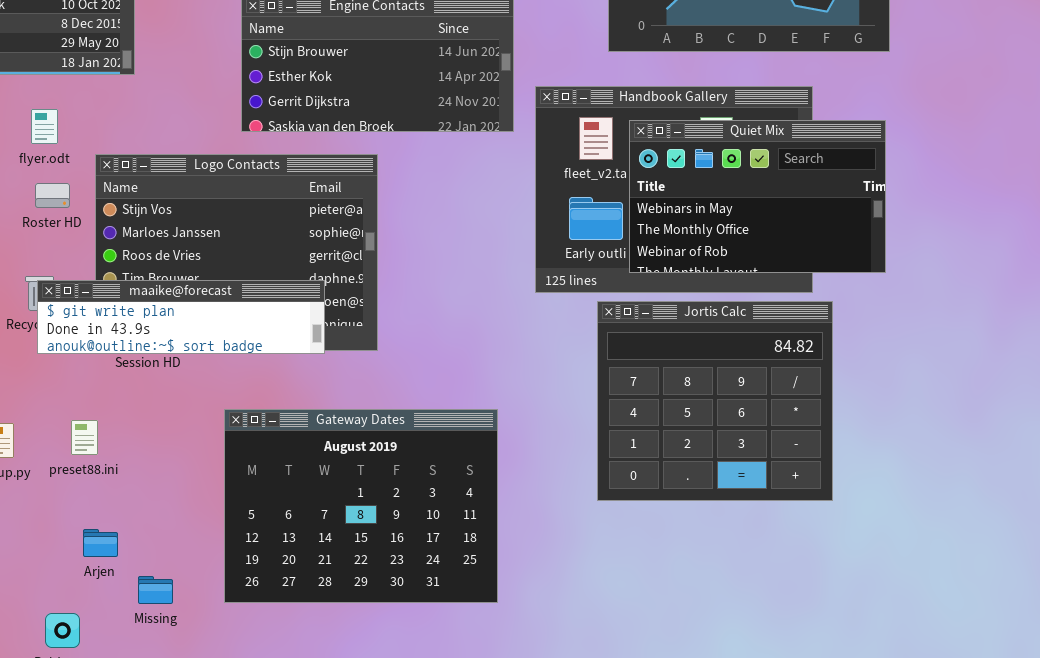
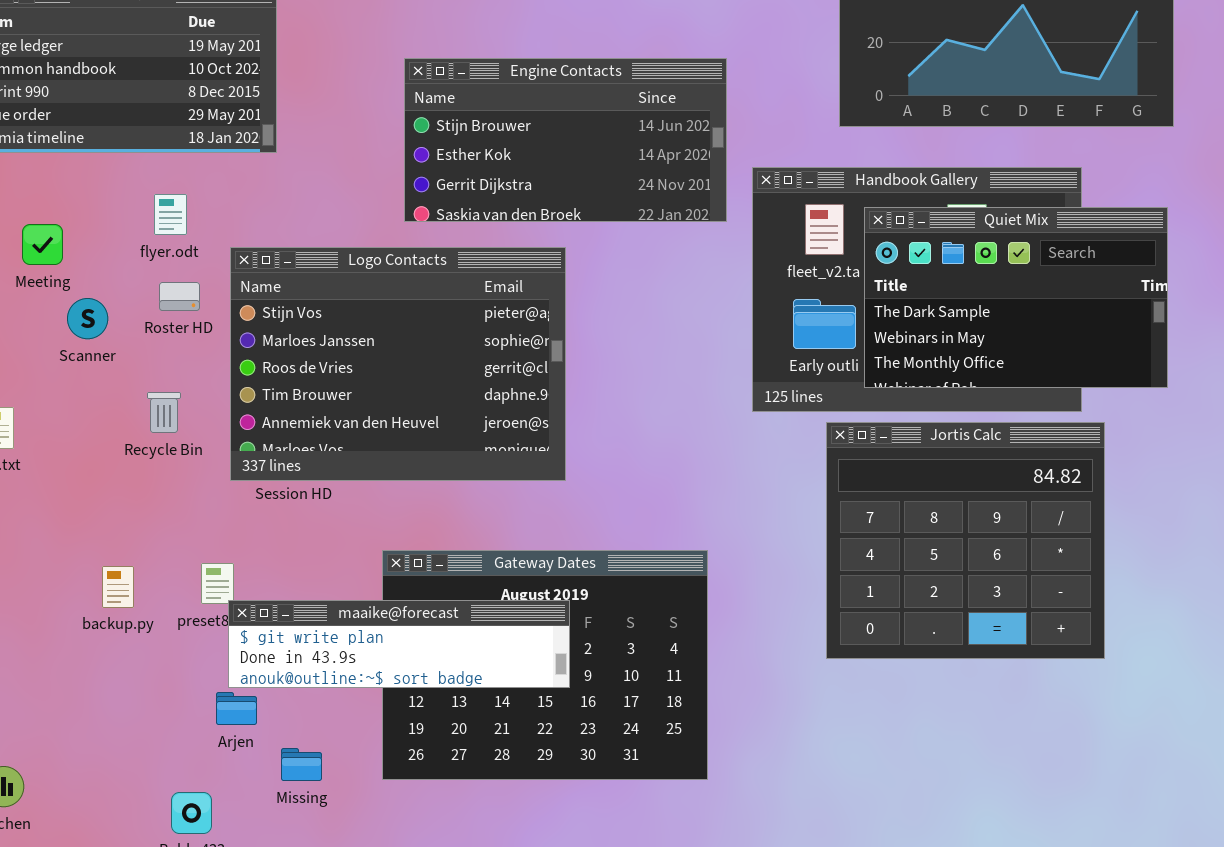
Quiet Mix: [629,120,886,273] -> [864,207,1168,388], scrolled up 1 row
maaike@forecast: [37,280,325,354] -> [228,600,570,688], moved

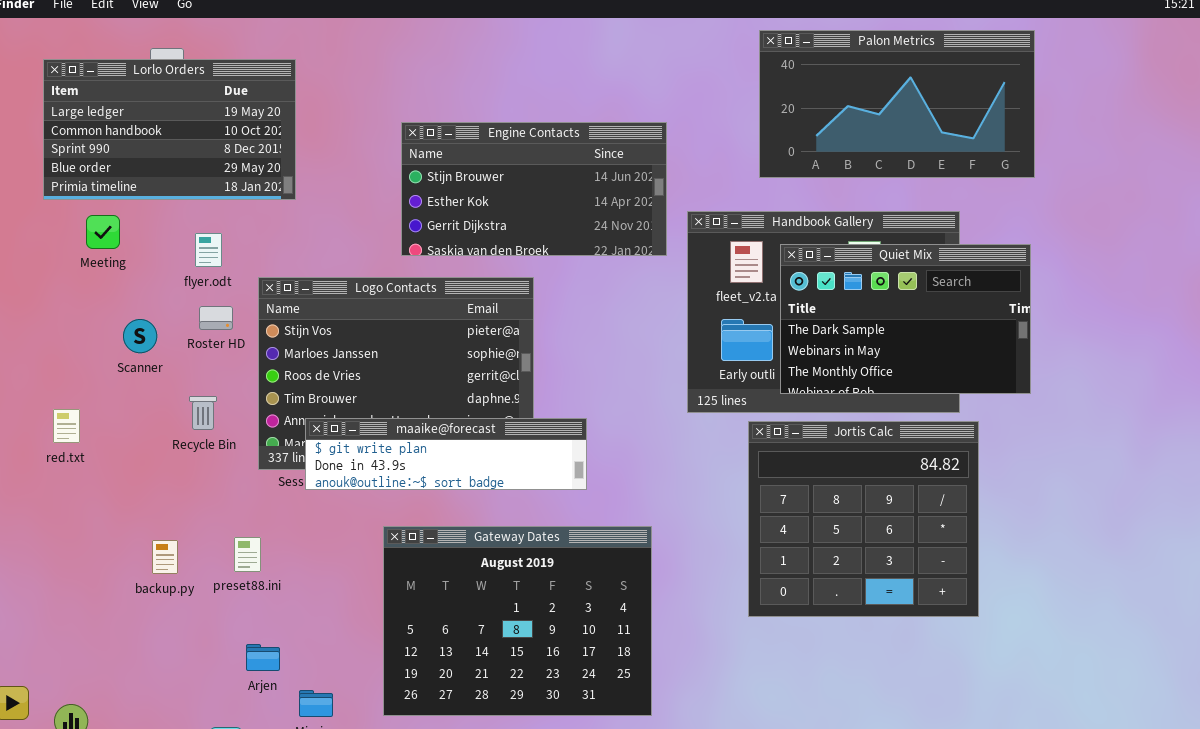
Meeting: [22,224,63,265] -> [86,215,120,249], moved
maaike@forecast: [228,600,570,688] -> [305,418,587,490], moved

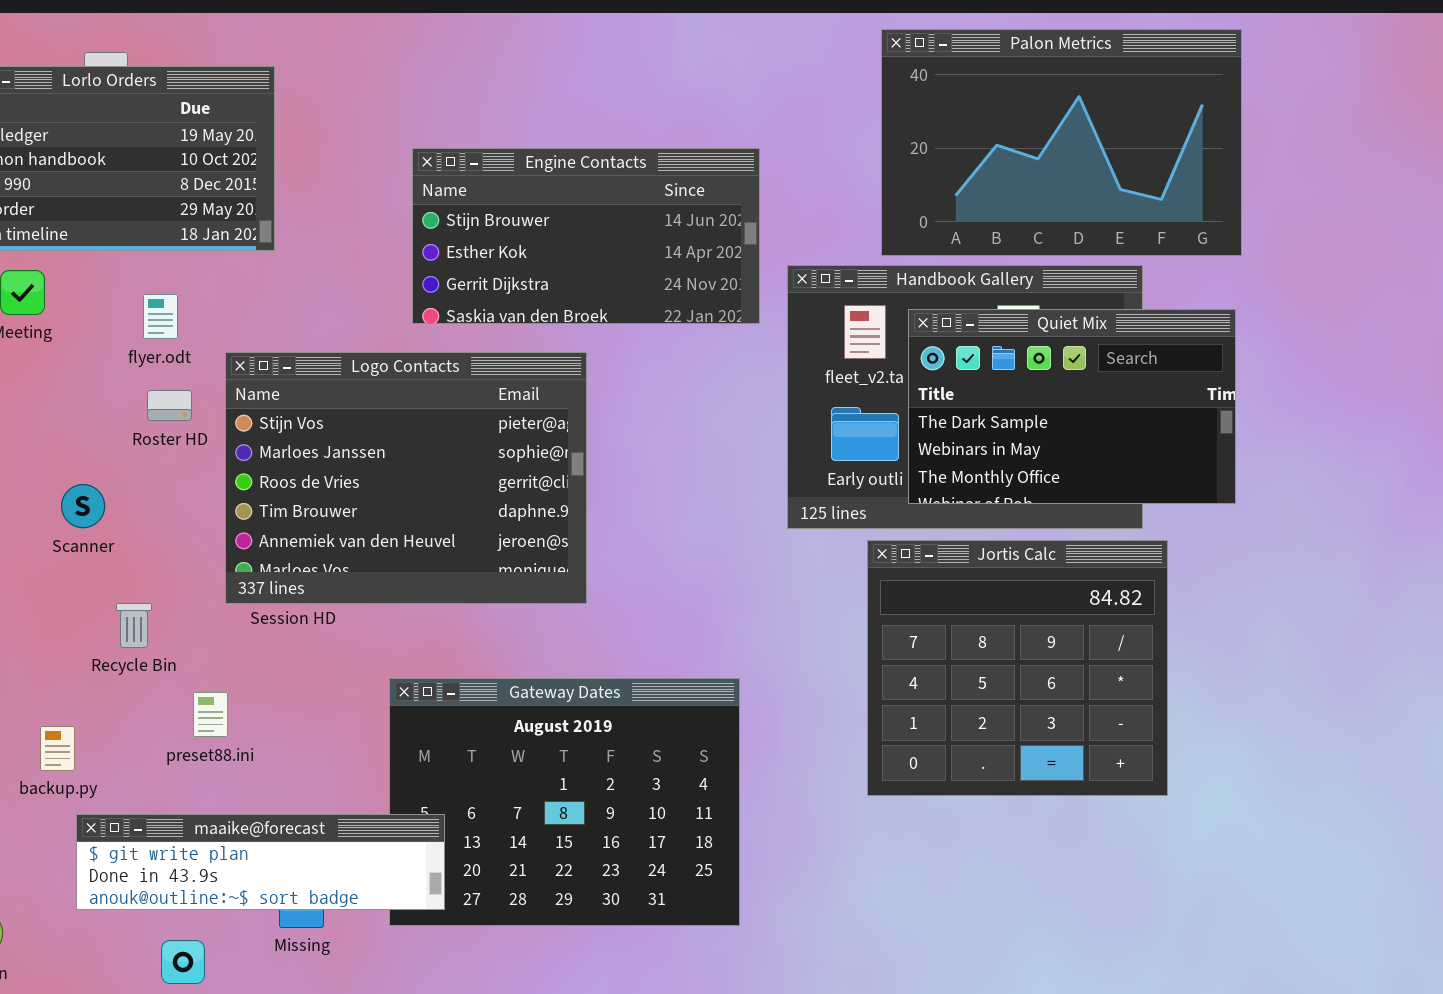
Palon Metrics: [759,30,1035,178] -> [881,29,1242,256], resized
Scanner: [123,319,157,353] -> [61,484,105,528], moved
Recycle Bin: [189,396,217,430] -> [116,603,152,648], moved
maaike@forecast: [305,418,587,490] -> [76,814,445,910], moved
backup.py: [152,540,178,574] -> [40,726,75,771], moved

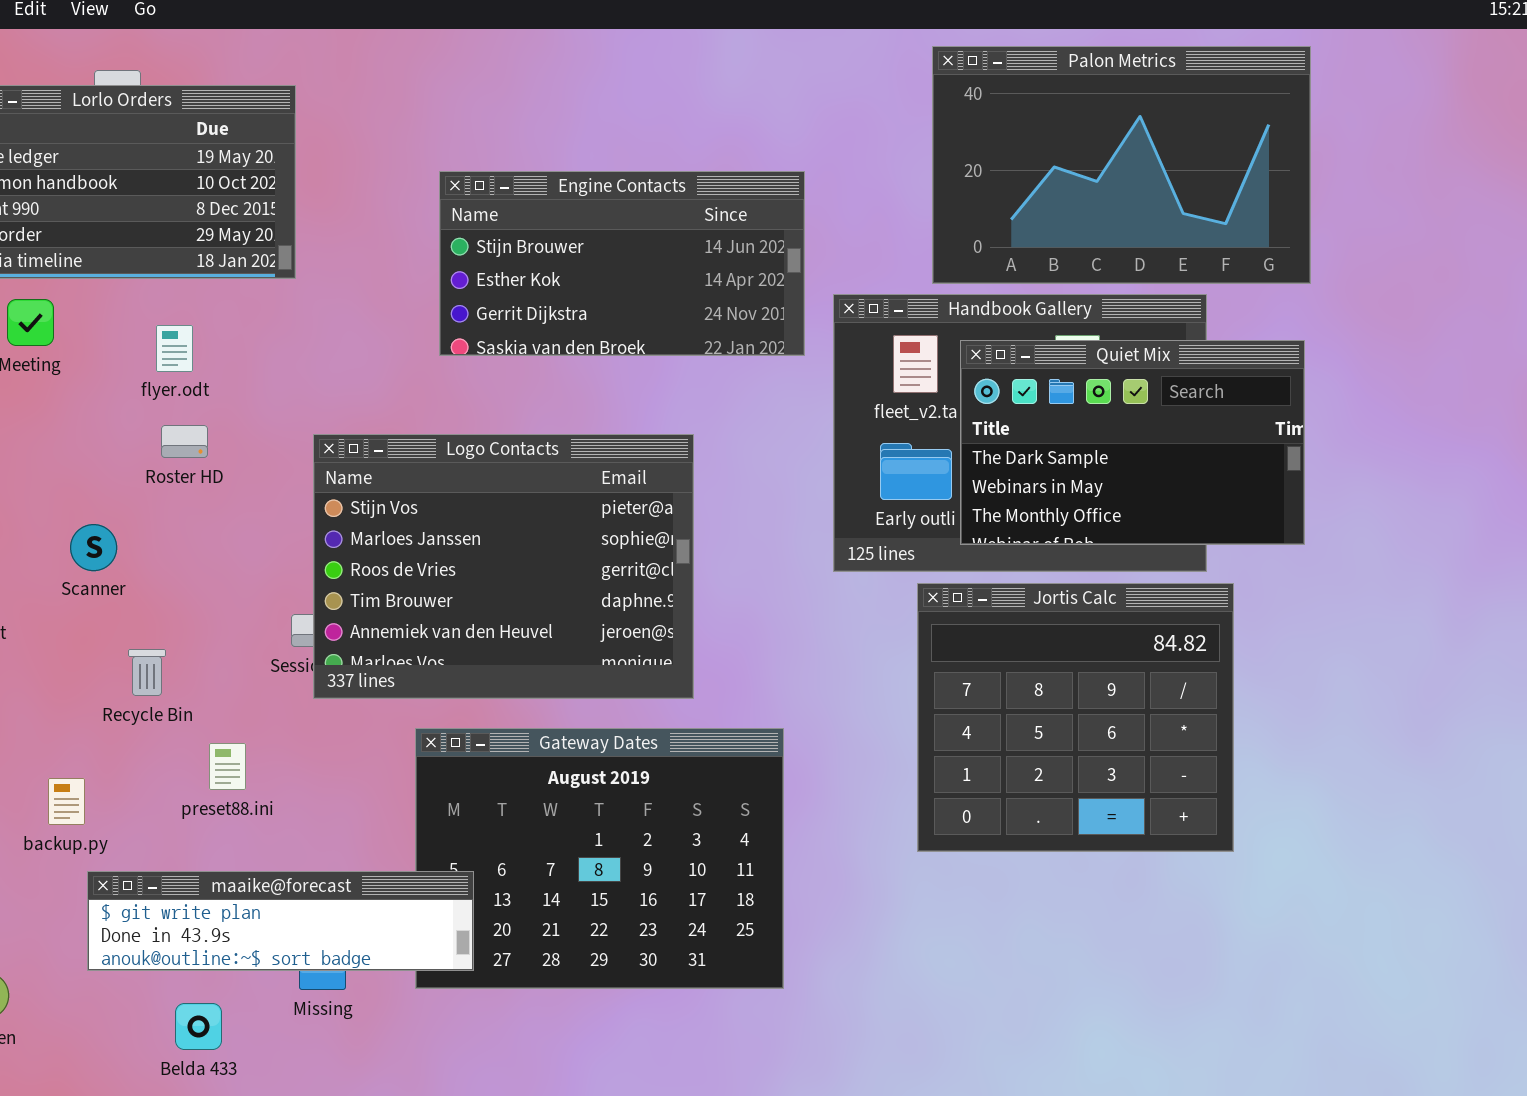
Logo Contacts: [225,352,587,604] -> [313,434,694,699], moved

